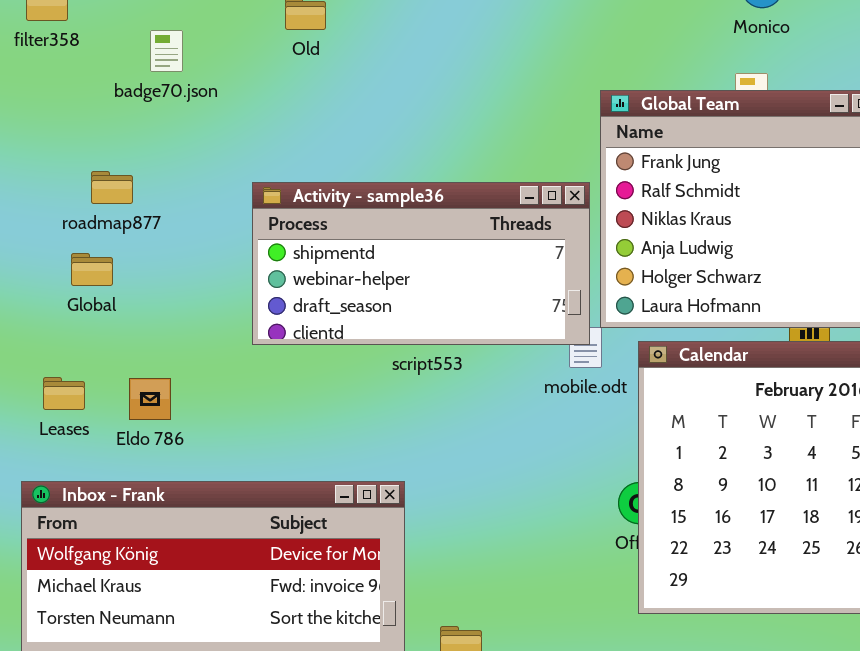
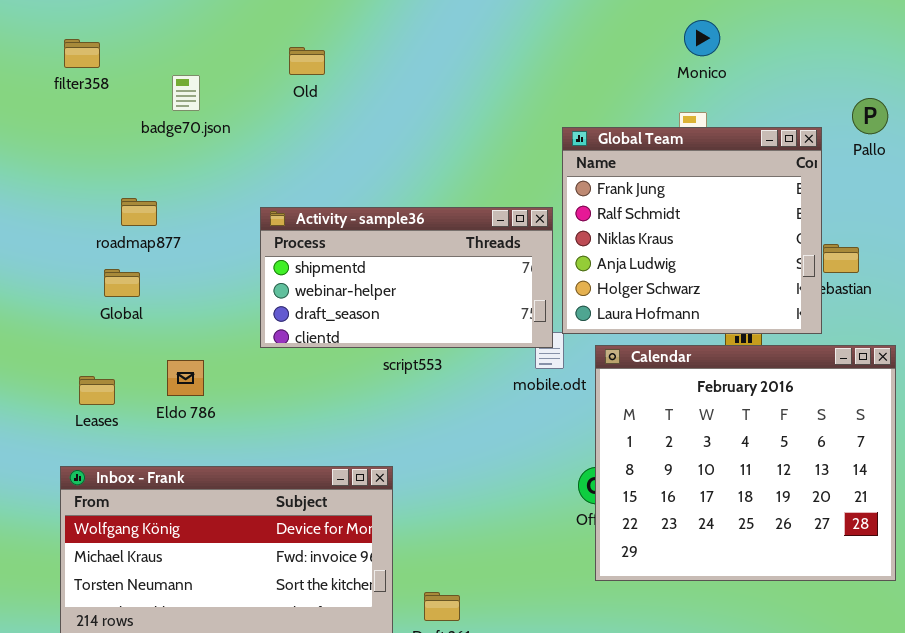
Eldo 786: [129,378,171,420] -> [167,360,204,396], moved

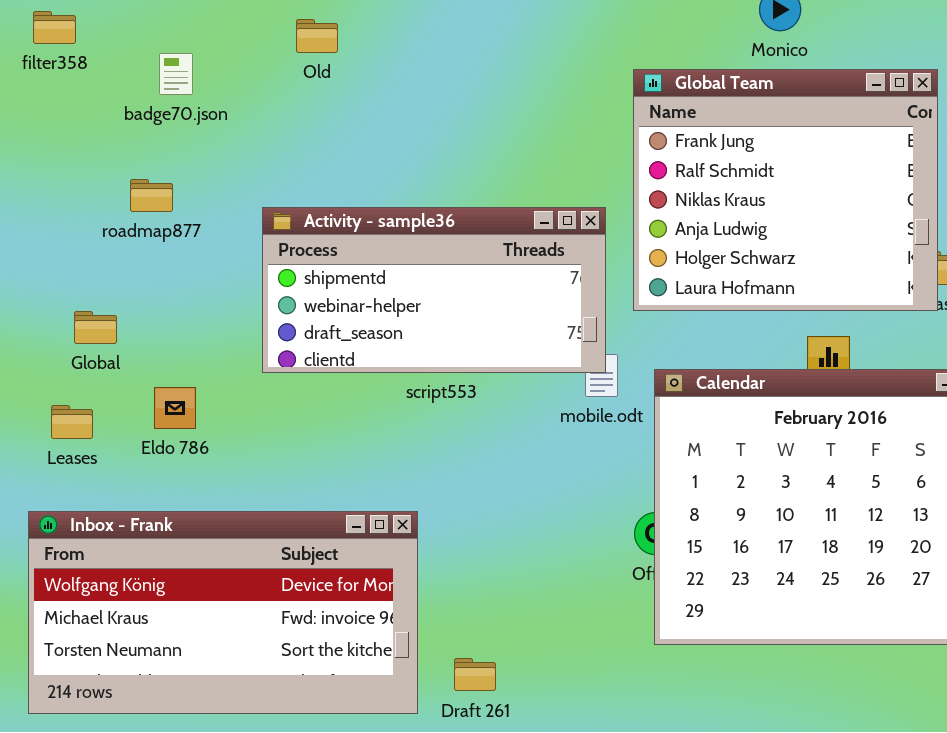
Global Team: [562,127,822,334] -> [633,69,938,311], moved
roadmap877: [121,198,157,226] -> [130,179,173,212], moved
Global: [104,269,140,297] -> [74,311,117,344], moved

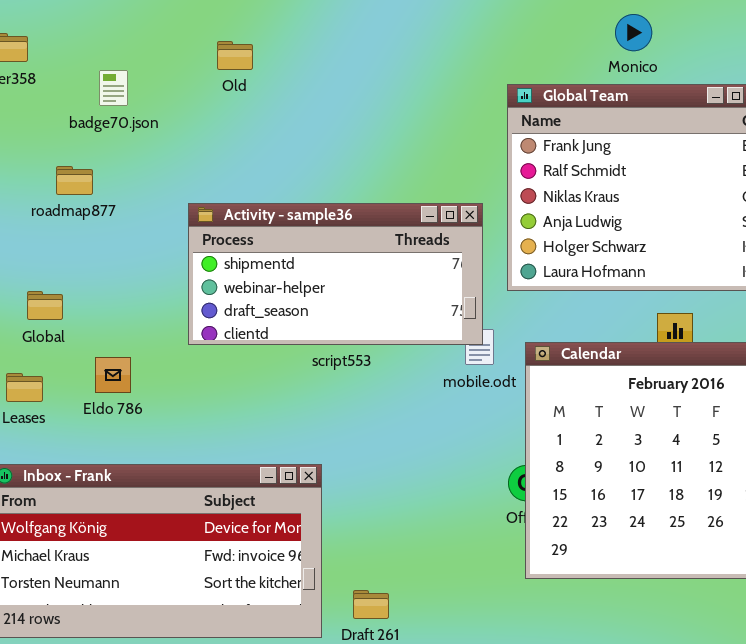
roadmap877: [130,179,173,212] -> [56,166,93,195], moved

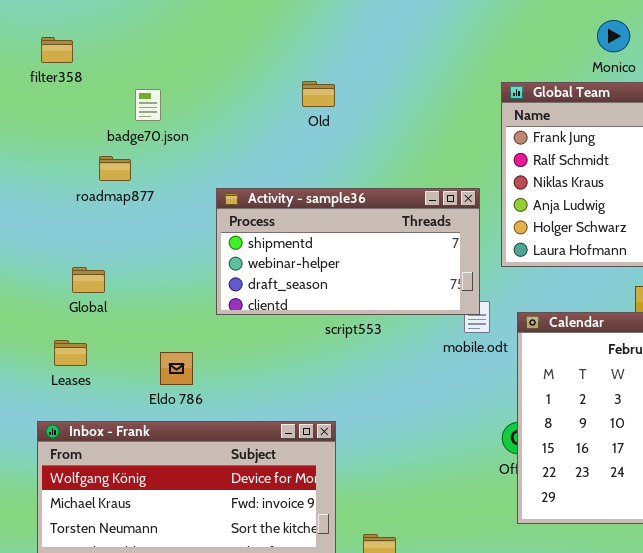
Old: [217,41,253,70] -> [302,81,335,107], moved
badge70.json: [99,70,128,106] -> [135,89,161,121], moved
Eldo 786: [95,357,131,393] -> [160,352,193,385], moved

